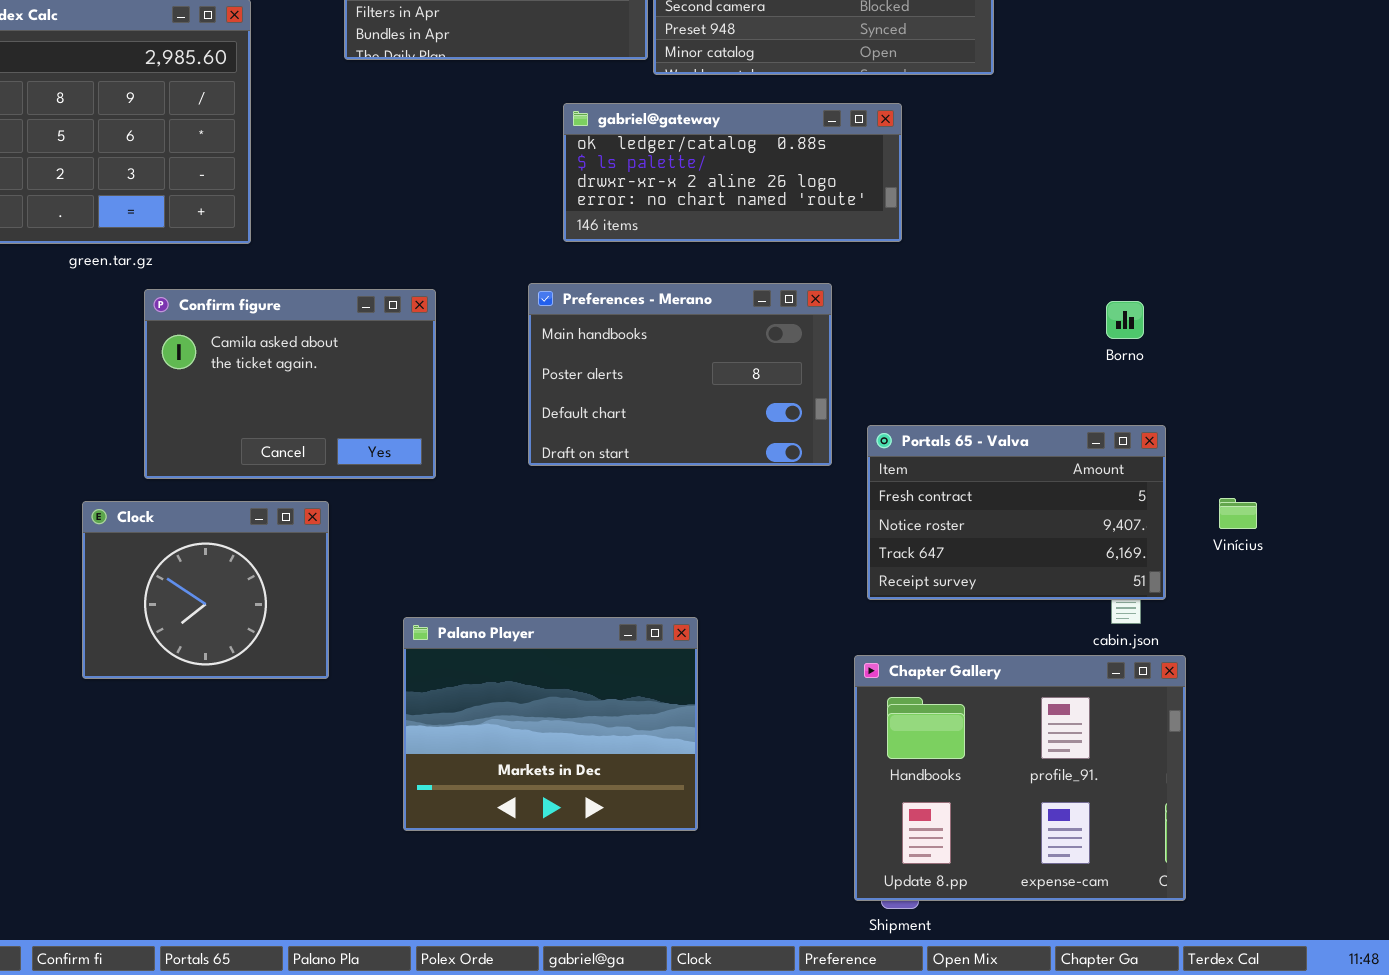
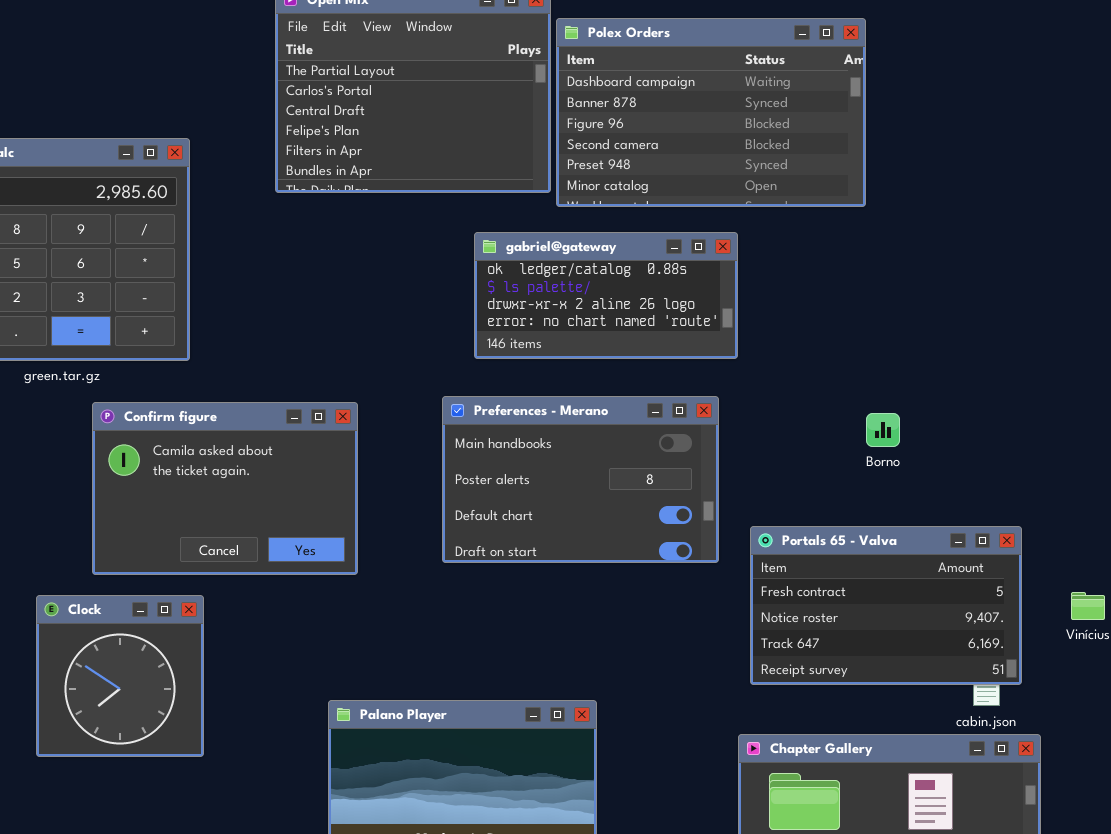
gabriel@gateway: [563,103,902,242] -> [474,232,738,359], resized
Borno: [1106,301,1144,339] -> [866,413,900,447], moved
Clock: [82,501,329,679] -> [36,595,204,757], resized

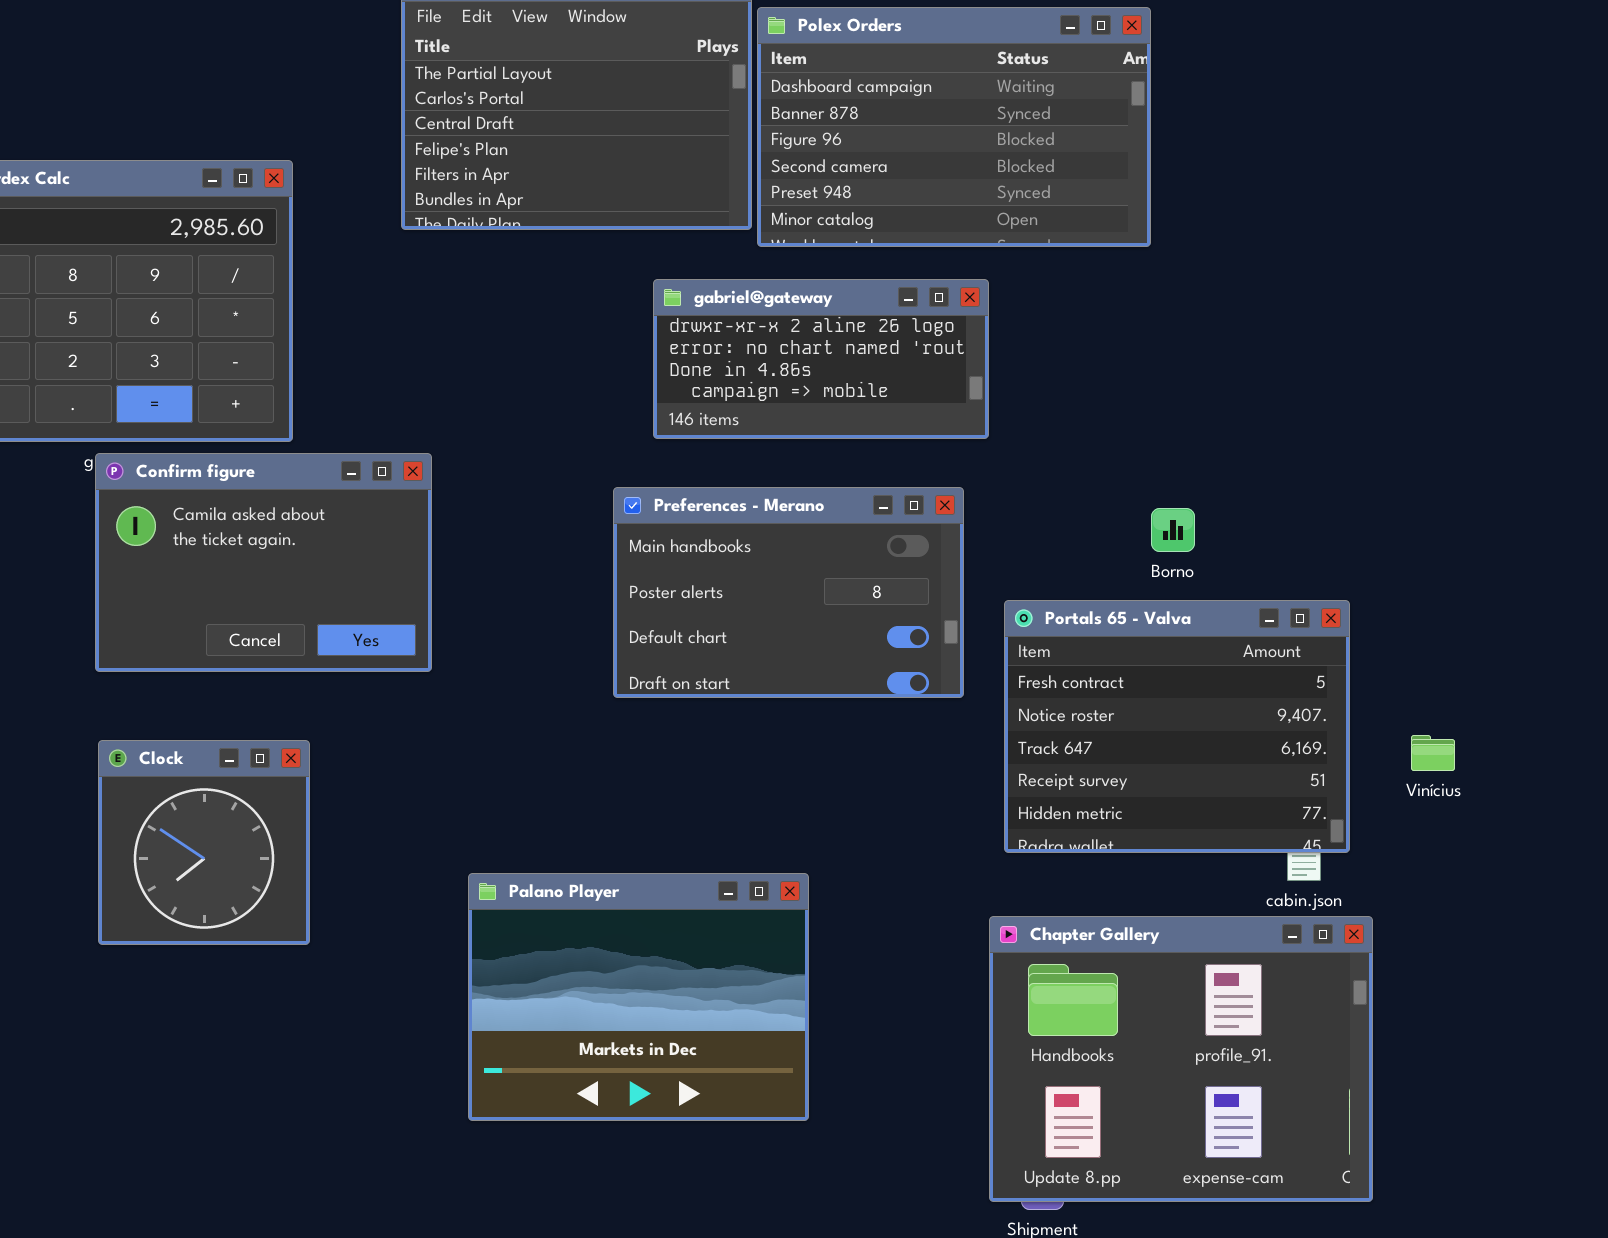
gabriel@gateway: [474,232,738,359] -> [653,279,989,439], scrolled down 2 rows
Confirm figure: [92,402,358,575] -> [95,453,432,672], moved
Portals 65 - Valva: [750,526,1022,685] -> [1004,600,1350,853], resized

